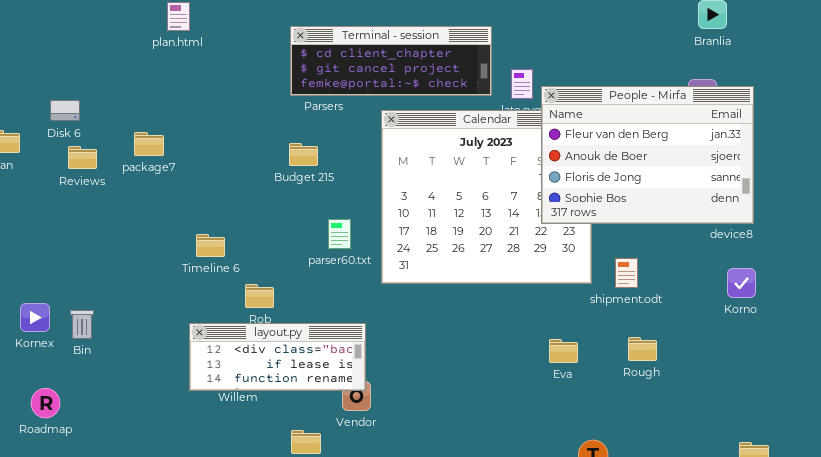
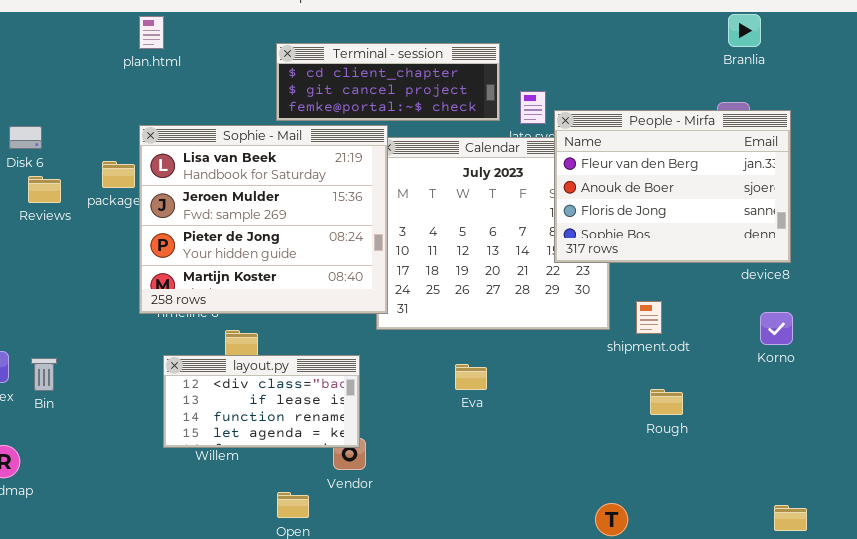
Sophie - Mail: none -> [139,125,388,314], opened
layout.py: [189,323,366,391] -> [163,355,360,448], resized
Eva: [549,339,578,363] -> [455,364,487,390], moved

